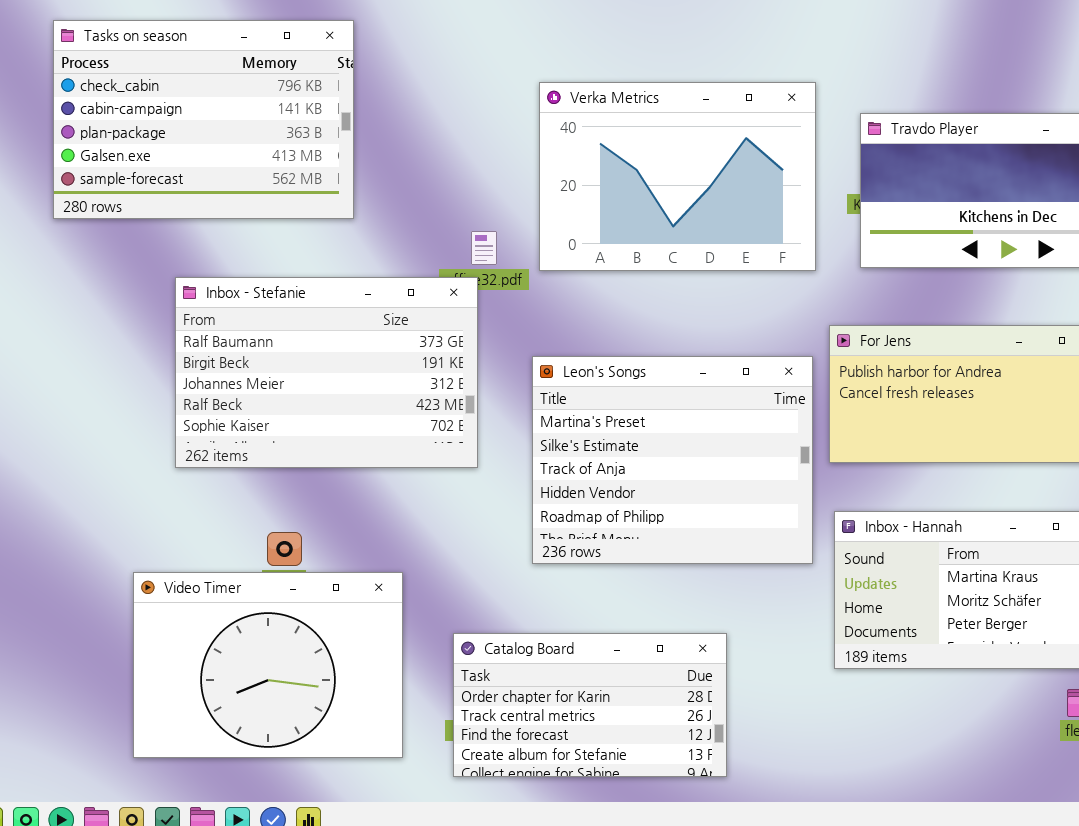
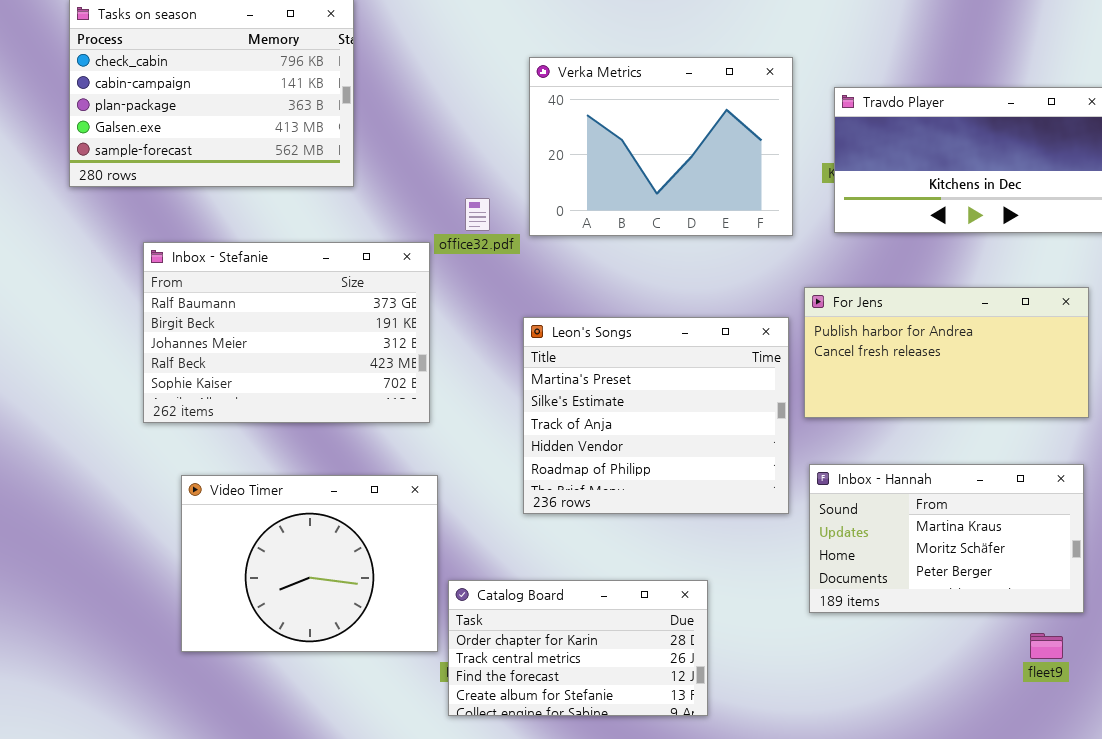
Inbox - Stefanie: [175,277,478,468] -> [143,242,430,423], moved
Video Timer: [133,572,403,758] -> [181,475,438,652], moved

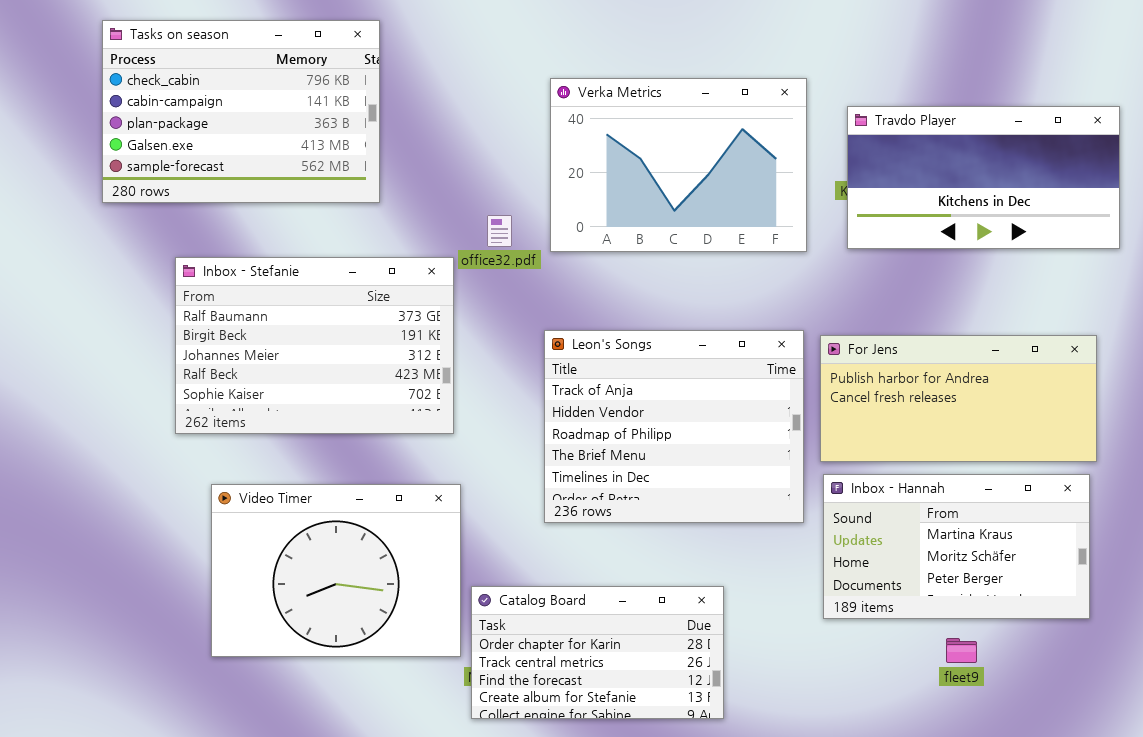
For Jens: [804,287,1089,418] -> [820,335,1097,462], moved
Leon's Songs: [523,317,789,514] -> [544,330,804,523], scrolled down 2 rows
fleet9: [1030,633,1063,659] -> [946,638,977,663], moved

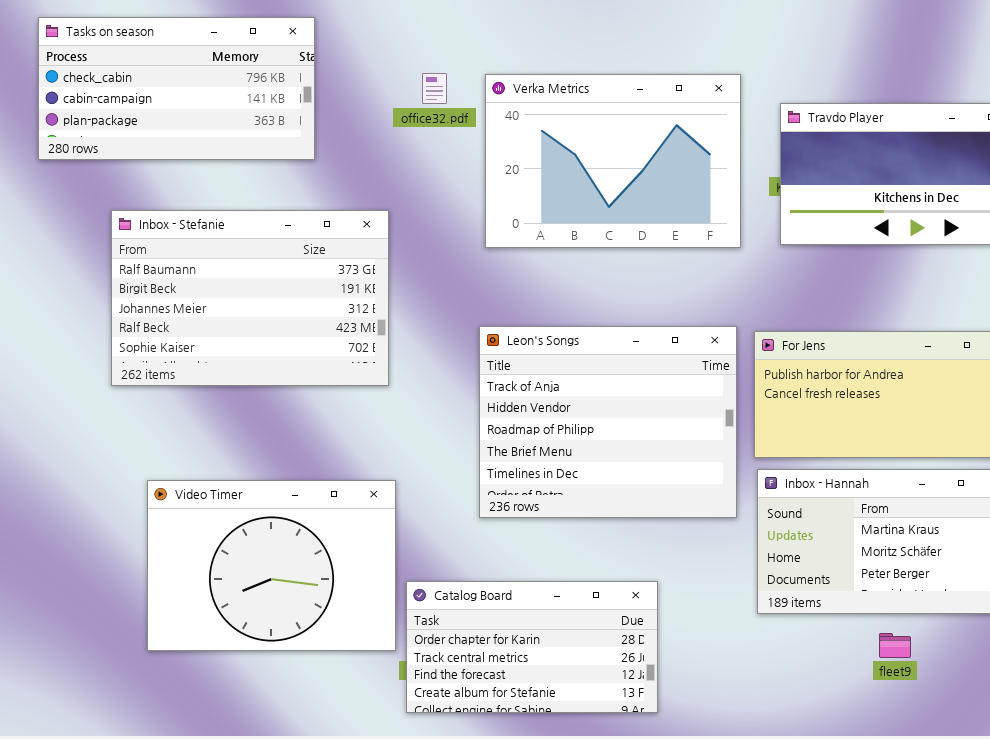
Tasks on season: [102,20,380,203] -> [38,17,315,160], resized
office32.pdf: [487,215,512,247] -> [422,73,447,104], moved
Inbox - Stefanie: [175,257,454,434] -> [111,210,389,386], moved

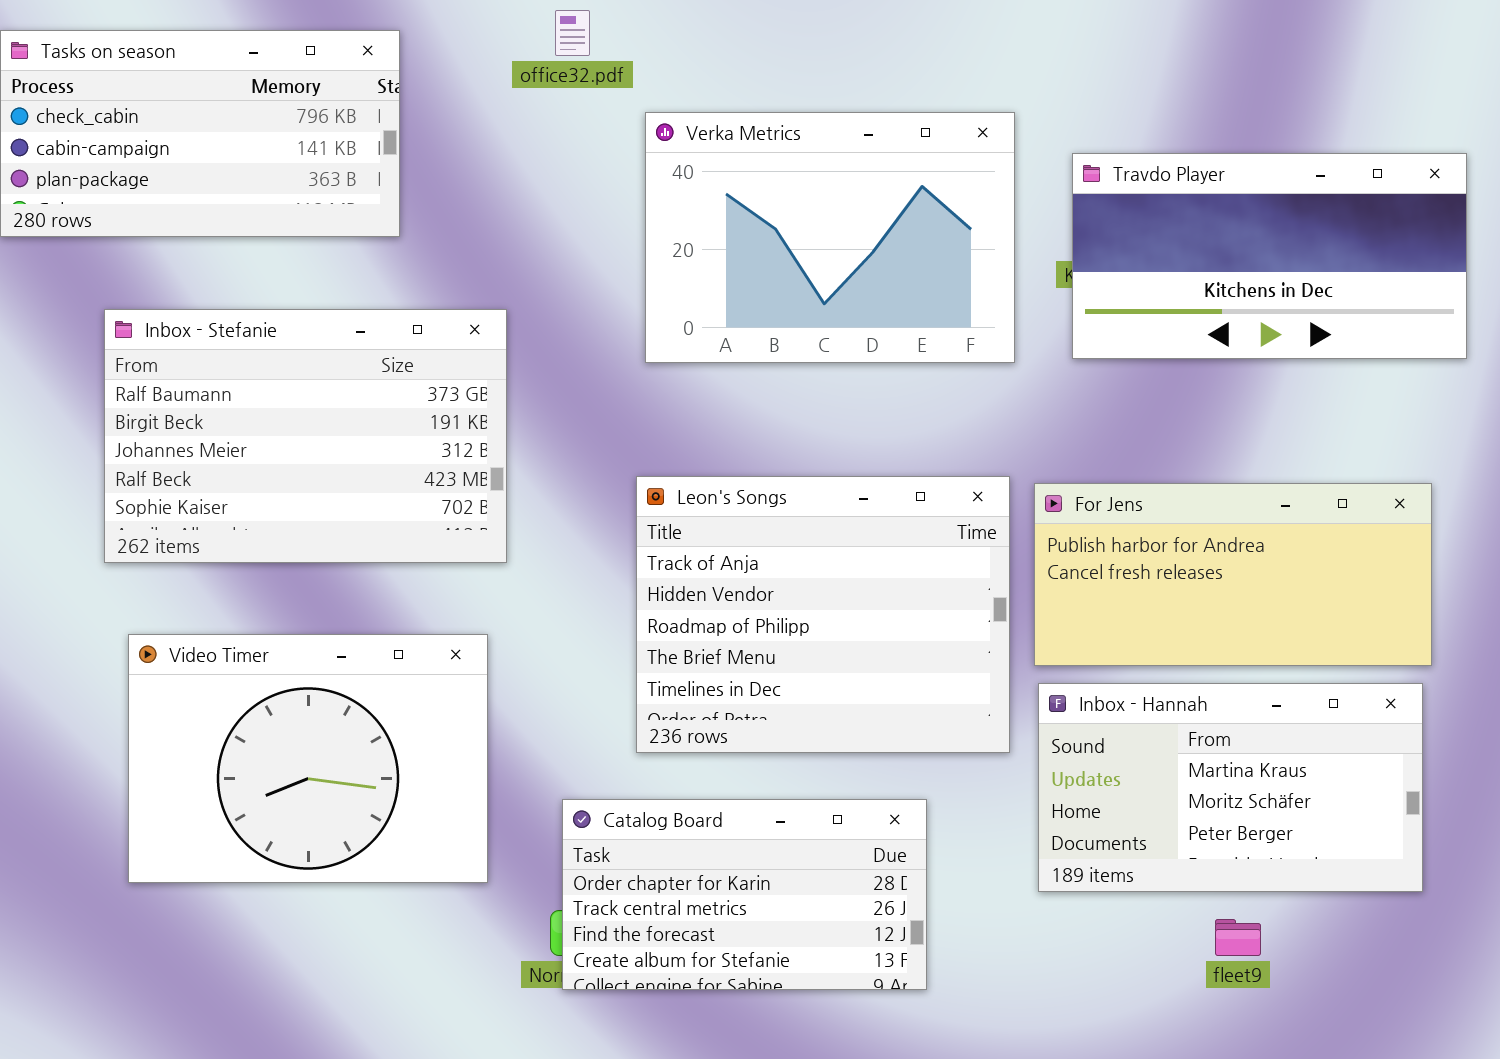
office32.pdf: [422,73,447,104] -> [555,10,590,56], moved
Video Timer: [147,480,396,651] -> [128,634,488,883], moved
Catalog Board: [406,581,658,713] -> [562,799,927,990], moved

